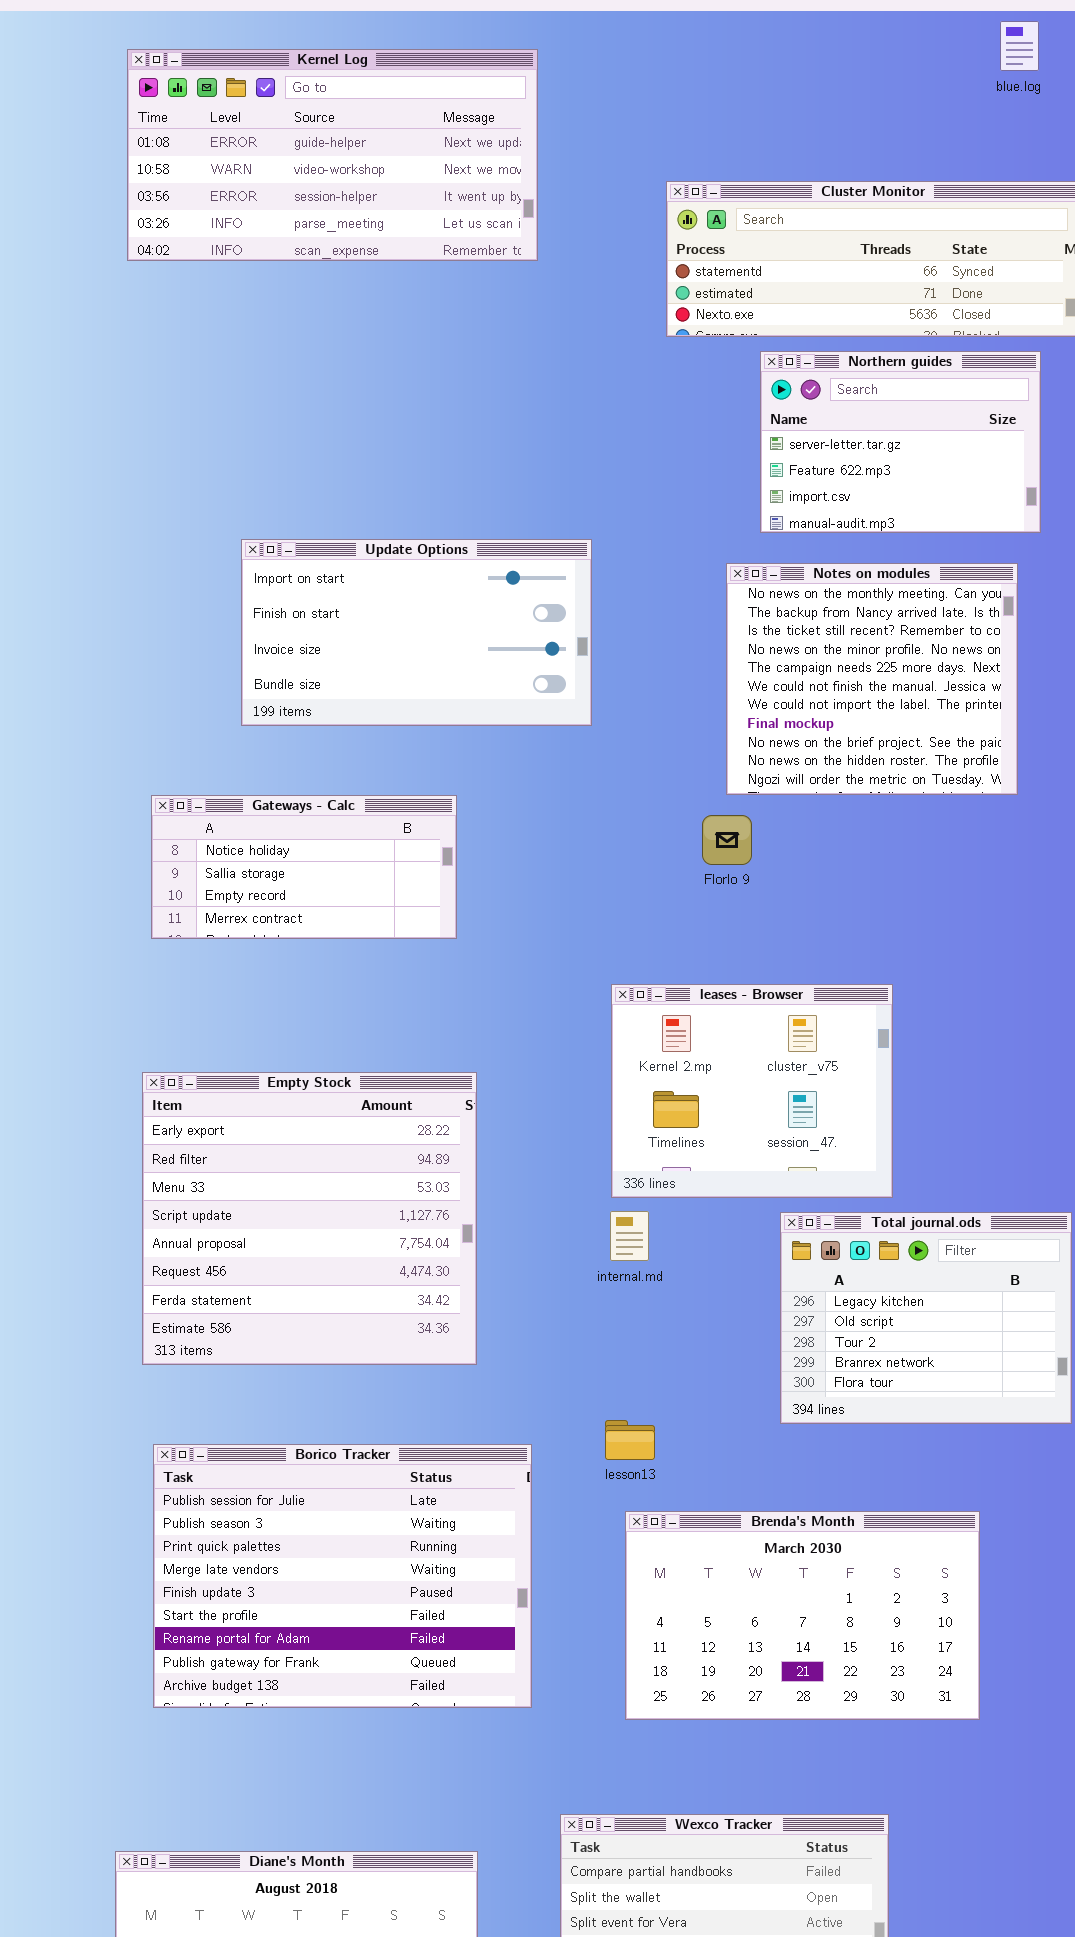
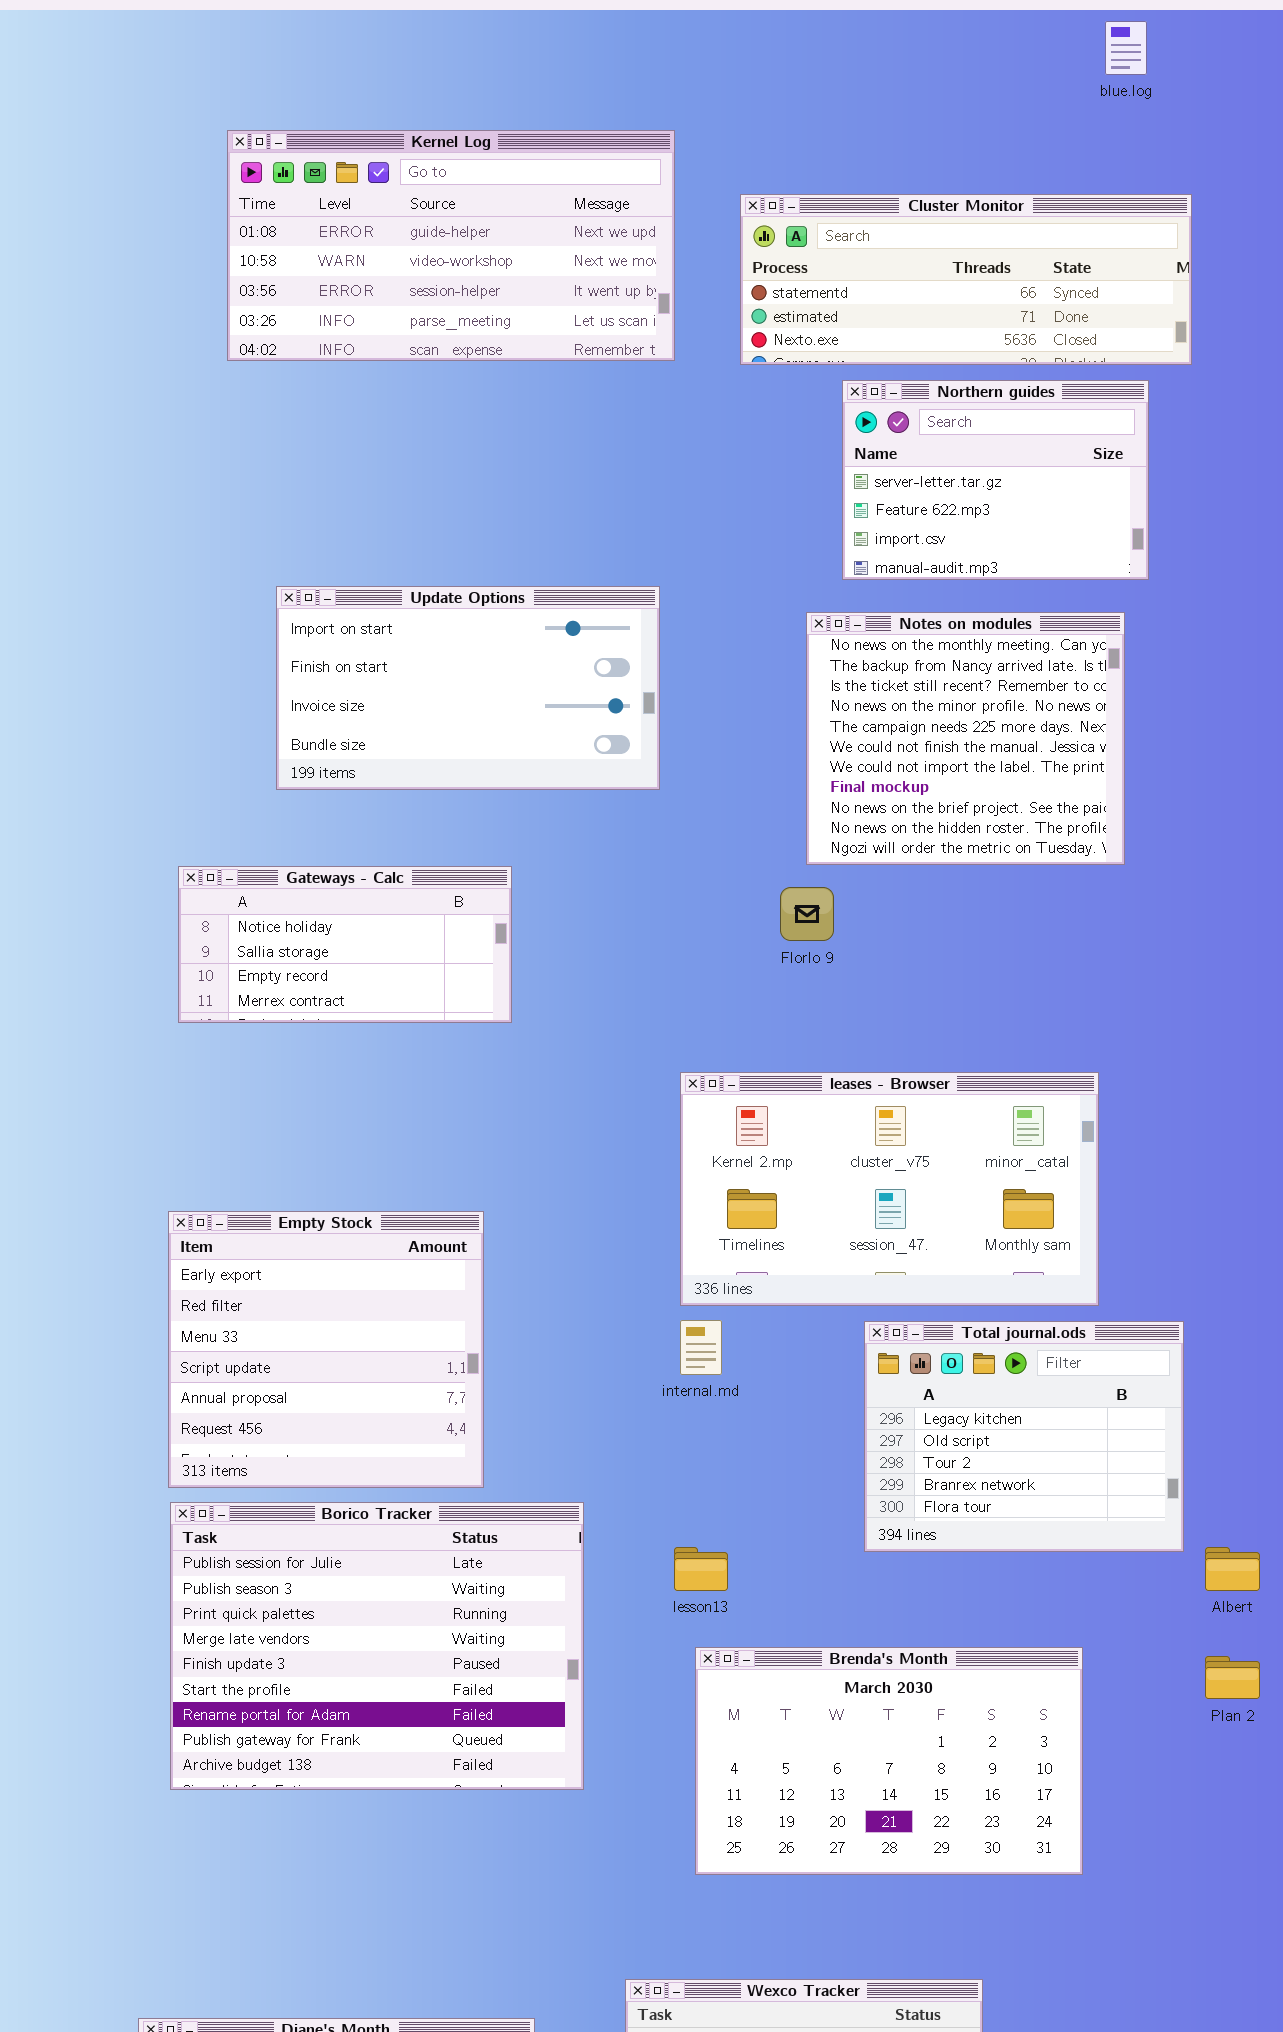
Kernel Log: [127,49,538,261] -> [227,130,675,361], moved
leases - Browser: [611,984,893,1198] -> [680,1072,1099,1306], resized
Empty Stock: [142,1072,477,1365] -> [168,1211,484,1488], resized
Borico Tracker: [153,1444,532,1708] -> [170,1502,584,1790], moved

